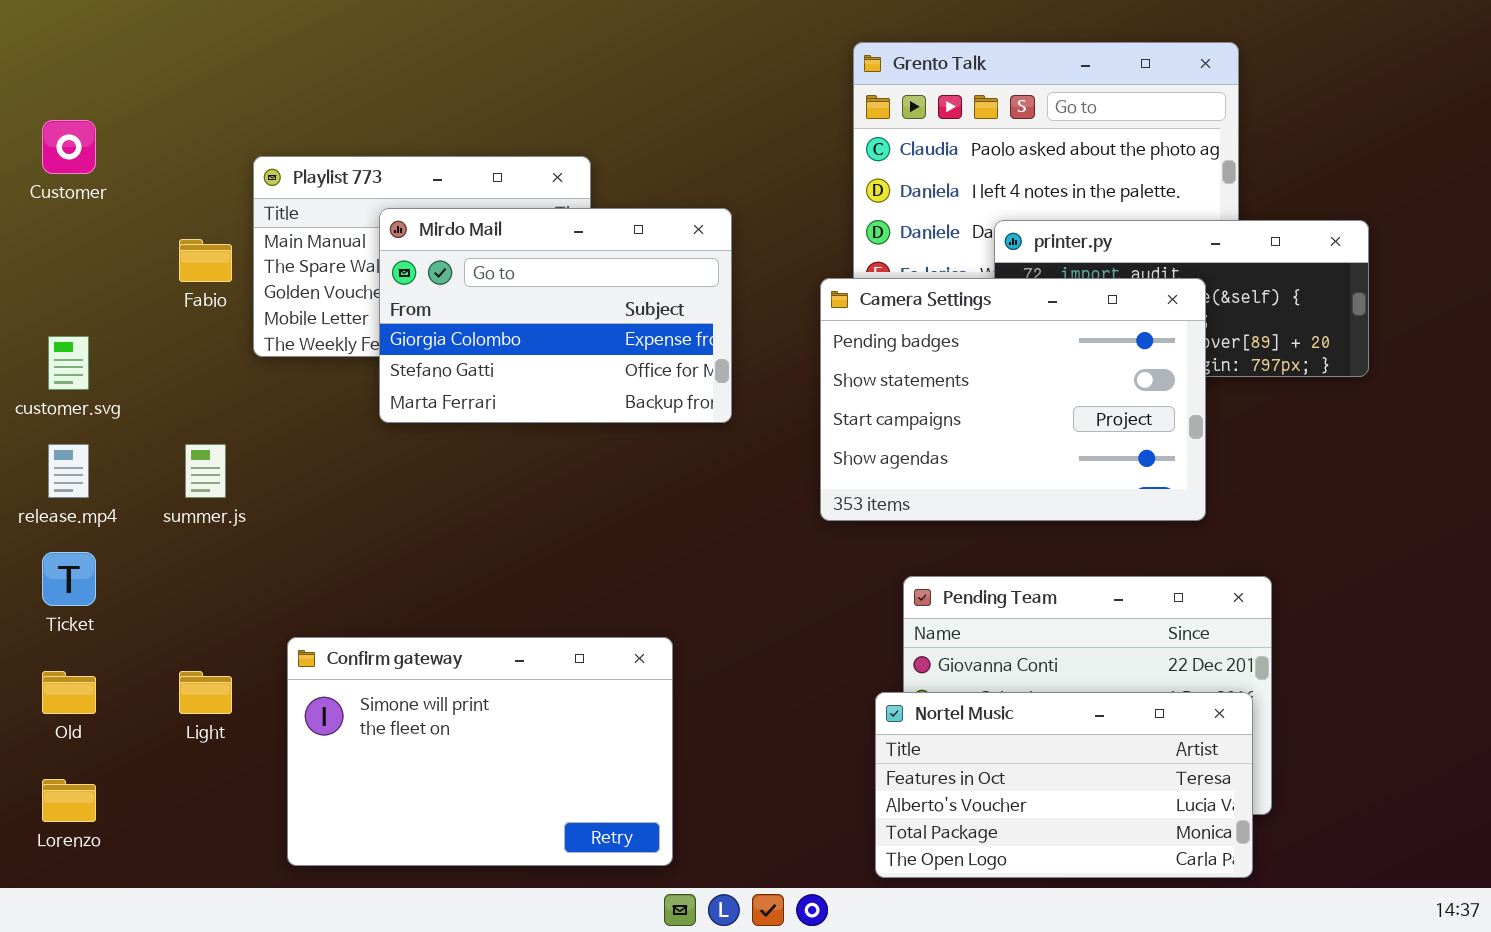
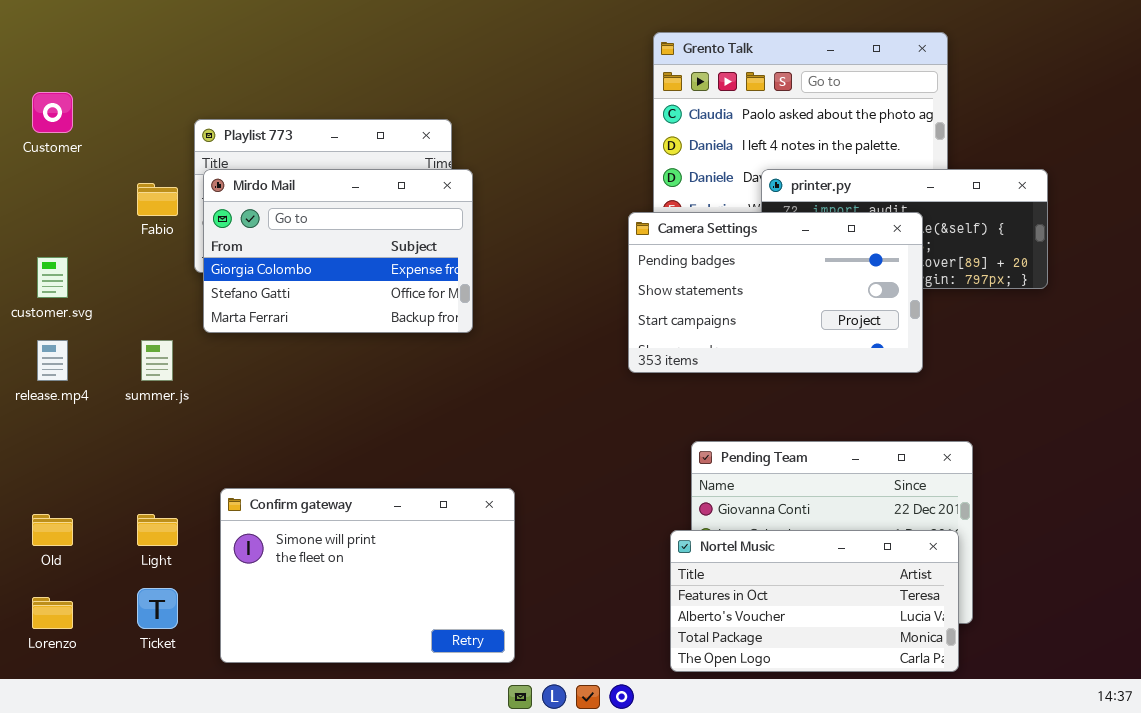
Mirdo Mail: [379,208,732,423] -> [203,169,473,333], moved
Camera Settings: [820,278,1206,521] -> [628,212,923,373], resized
Ticket: [42,552,96,606] -> [137,588,178,629], moved

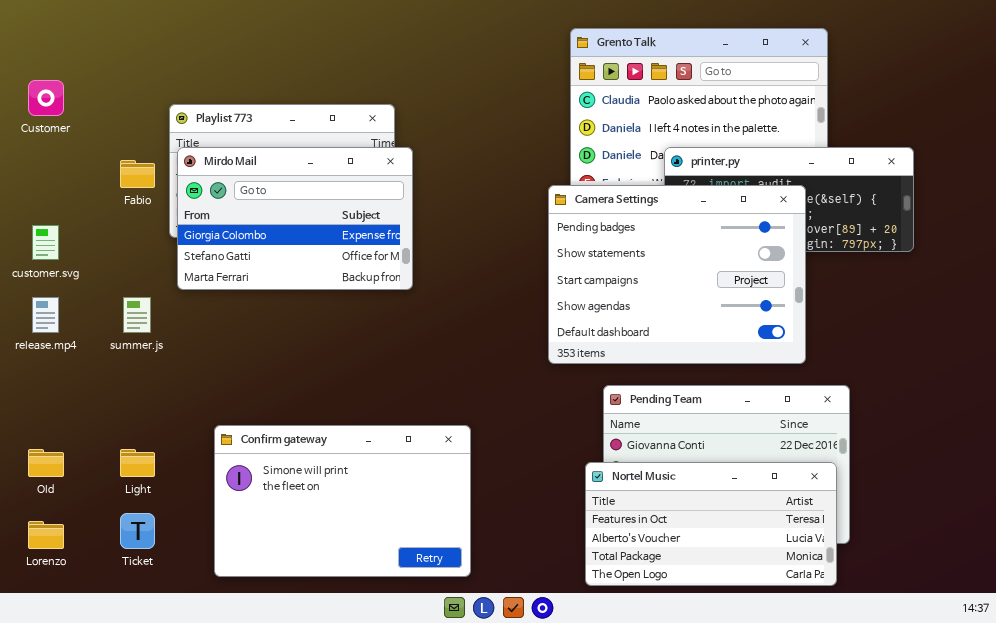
Camera Settings: [628,212,923,373] -> [548,185,806,364], resized
Confirm gateway: [220,488,515,663] -> [214,425,471,577], moved

